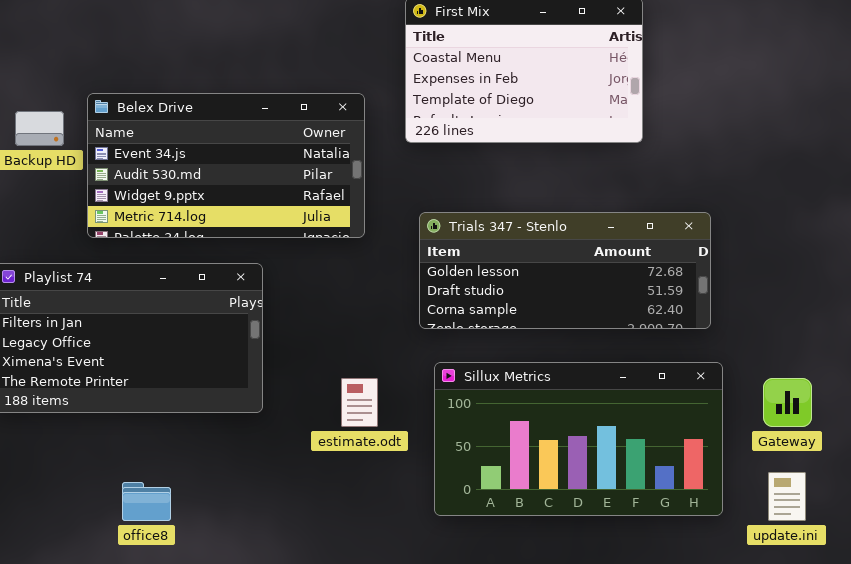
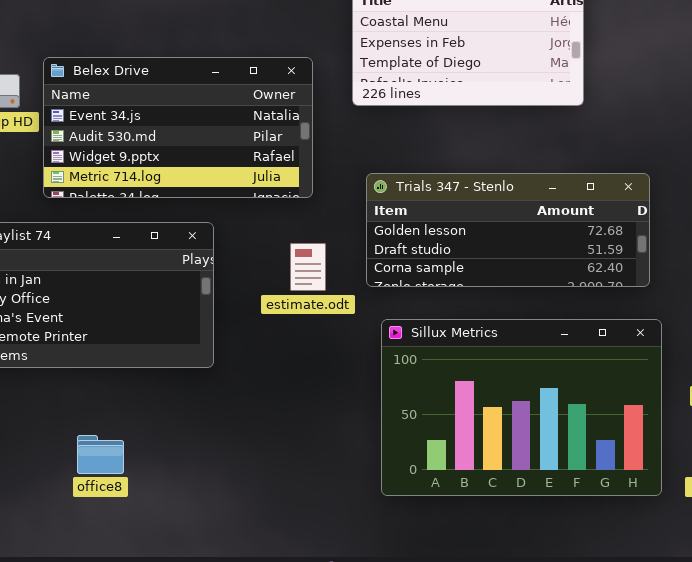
Sillux Metrics: [434,362,723,516] -> [381,319,662,496], resized
estimate.odt: [341,378,378,427] -> [290,243,326,291], moved

